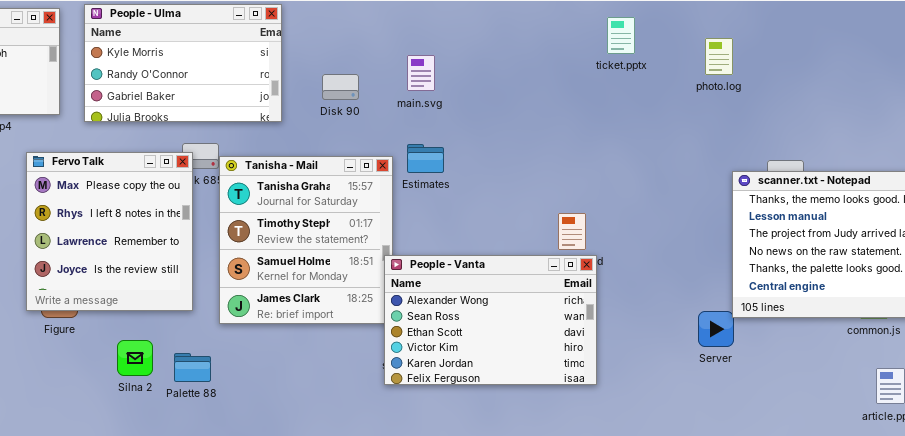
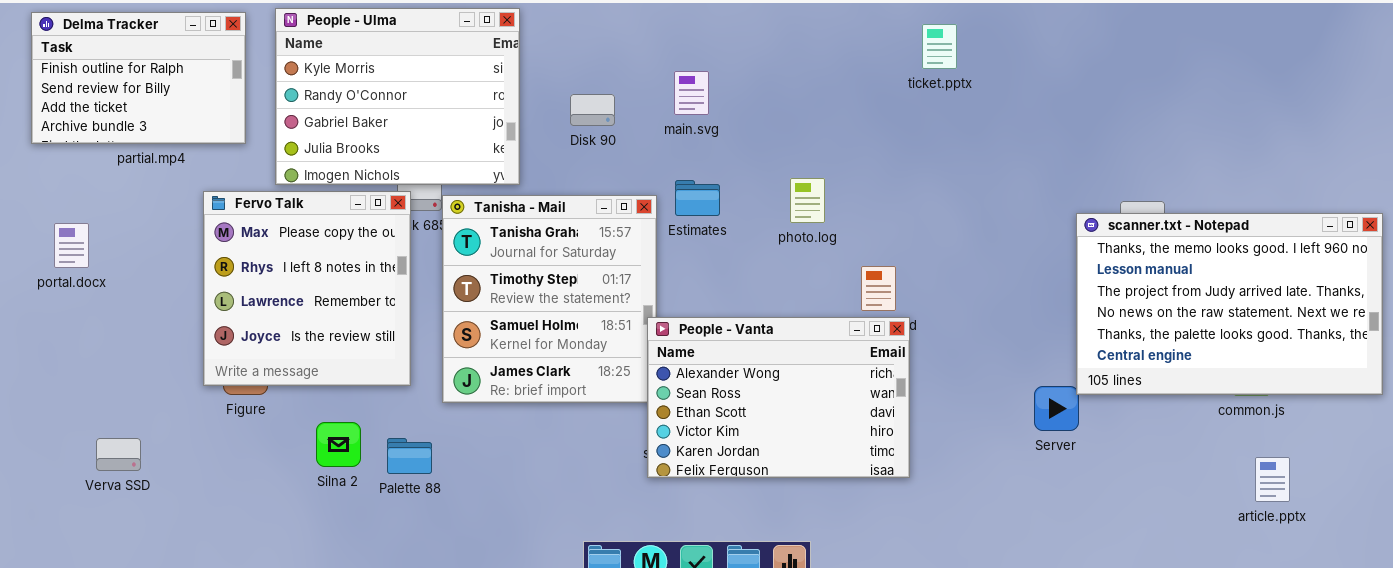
People - Ulma: [84,4,282,122] -> [275,8,520,185], resized
photo.log: [705,38,733,75] -> [790,178,825,223], moved

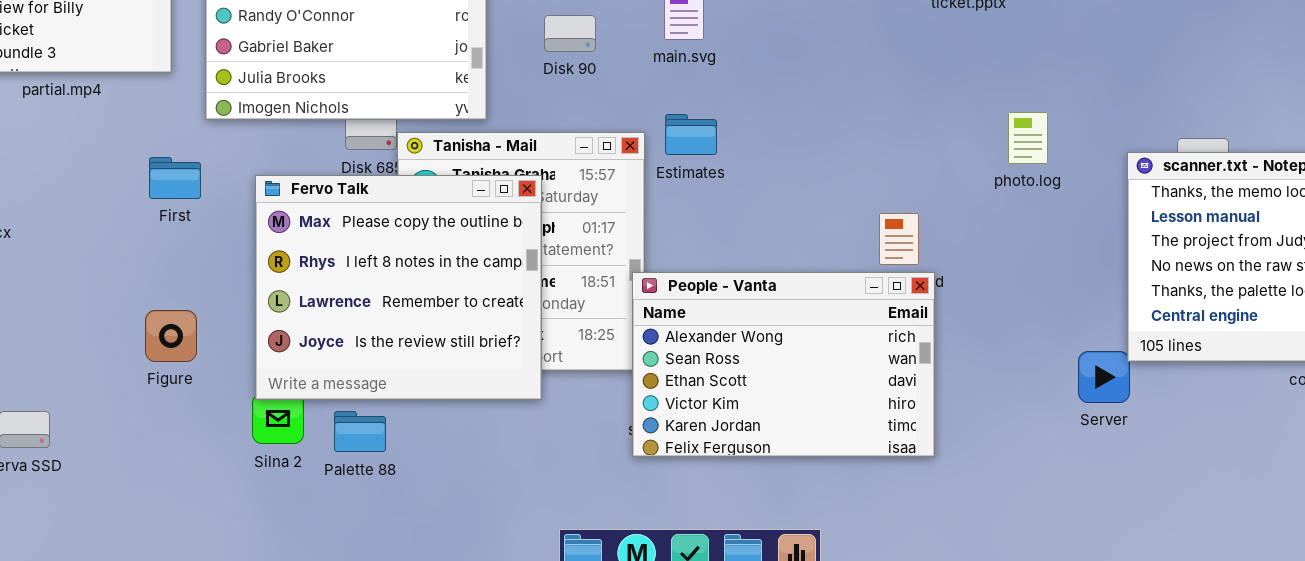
photo.log: [790,178,825,223] -> [1008,112,1048,164], moved
Fervo Talk: [203,191,411,386] -> [255,175,542,400], moved, resized

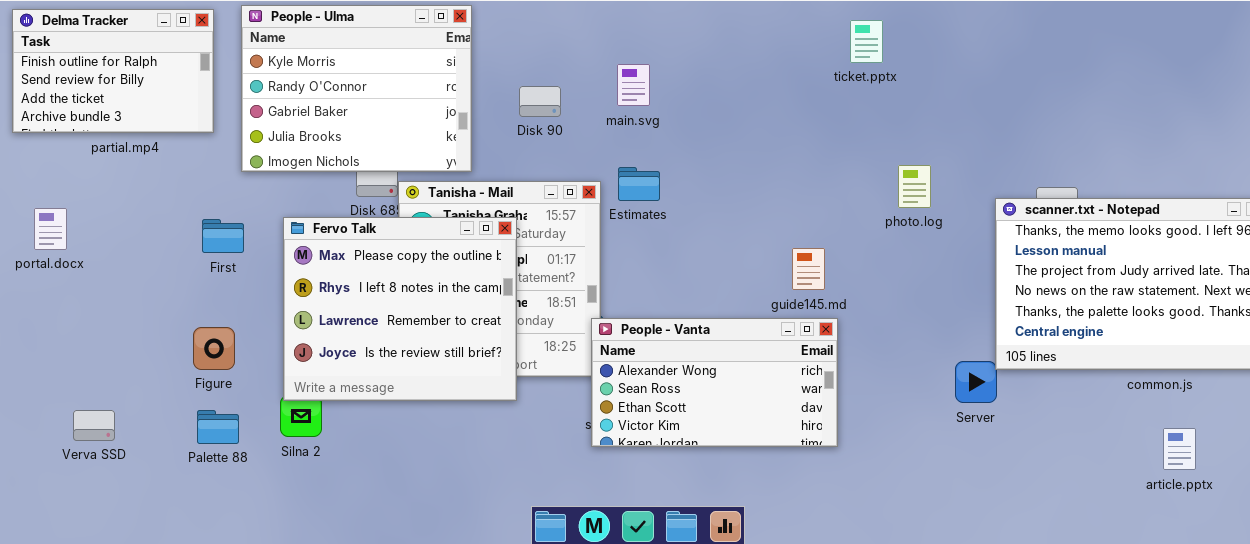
First: [149,157,201,199] -> [202,219,244,253], moved
People - Vanta: [632,272,935,457] -> [591,318,838,447], resized
Palette 88: [334,411,386,452] -> [197,410,239,444], moved

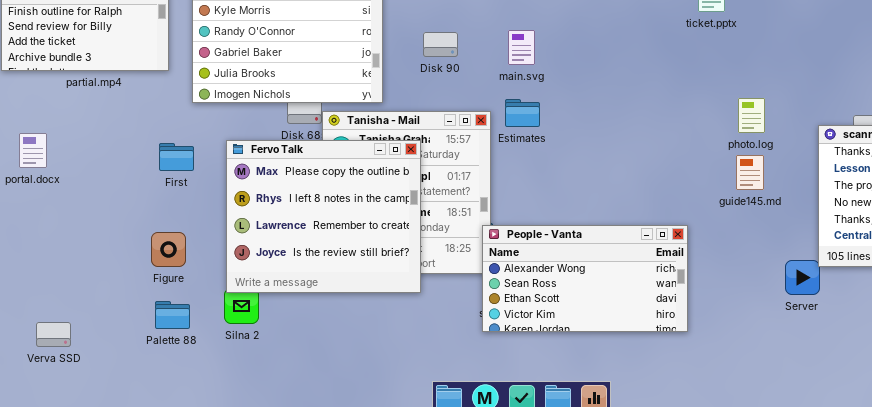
main.svg: [617,64,650,106] -> [508,30,535,65], moved
guide145.md: [792,248,825,290] -> [736,155,764,190], moved
Verva SSD: [73,410,115,441] -> [36,322,71,347], moved

